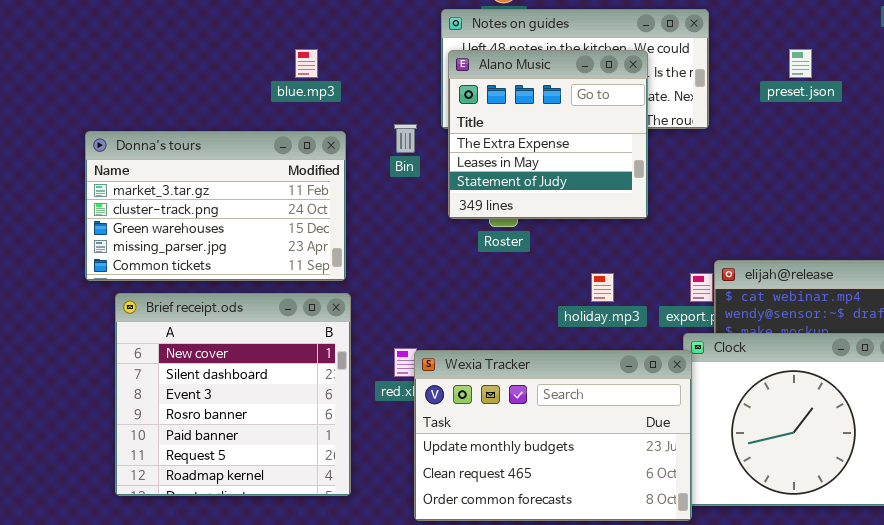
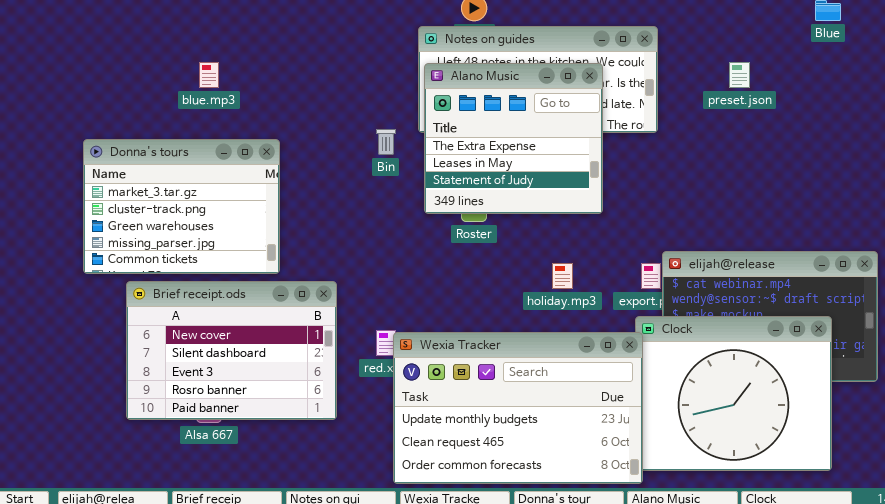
blue.mp3: [295,49,318,78] -> [199,62,219,88], moved
Donna's tours: [85,131,346,281] -> [83,139,280,274], moved, resized
Brief receipt.ods: [115,293,351,496] -> [126,281,337,420], resized

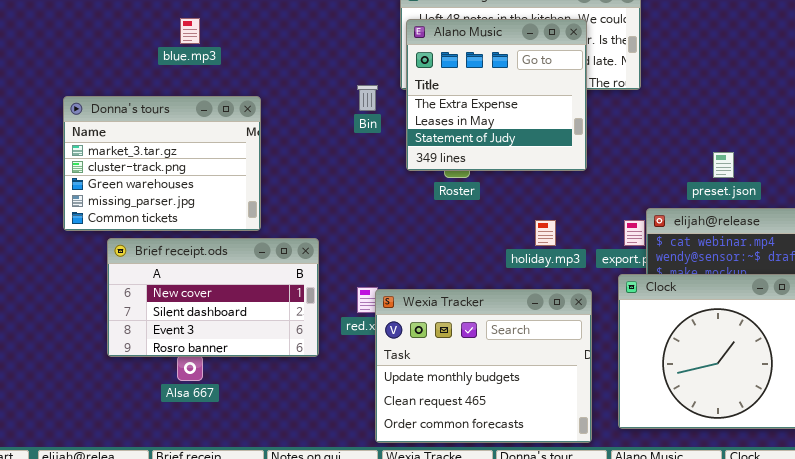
preset.json: [729,62,750,88] -> [713,152,734,178], moved
Brief receipt.ods: [126,281,337,420] -> [107,238,319,357], resized
Wexia Tracker: [393,332,643,484] -> [375,289,592,443], resized

